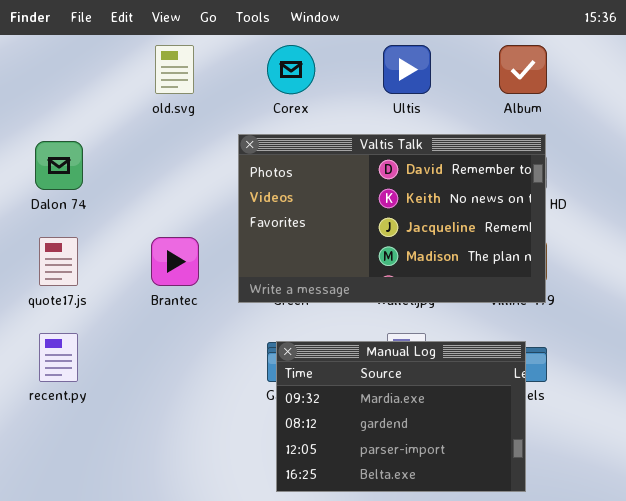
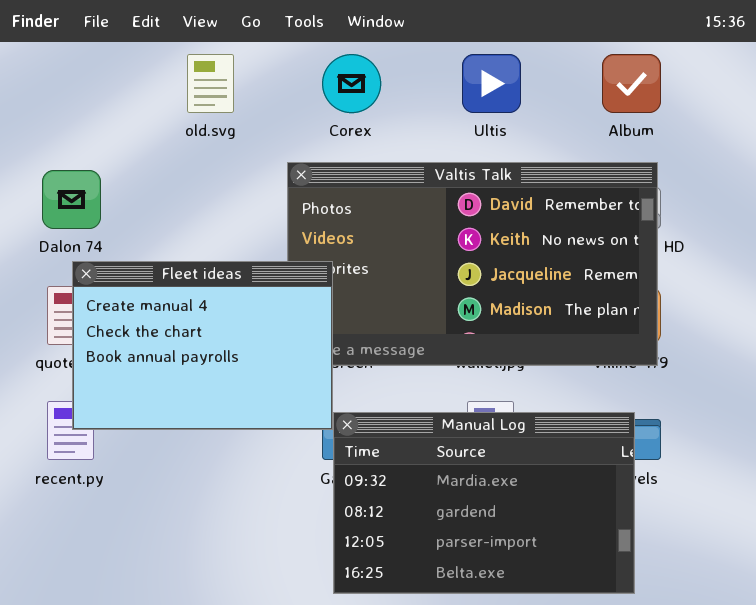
Fleet ideas: none -> [72,261,333,430], opened

